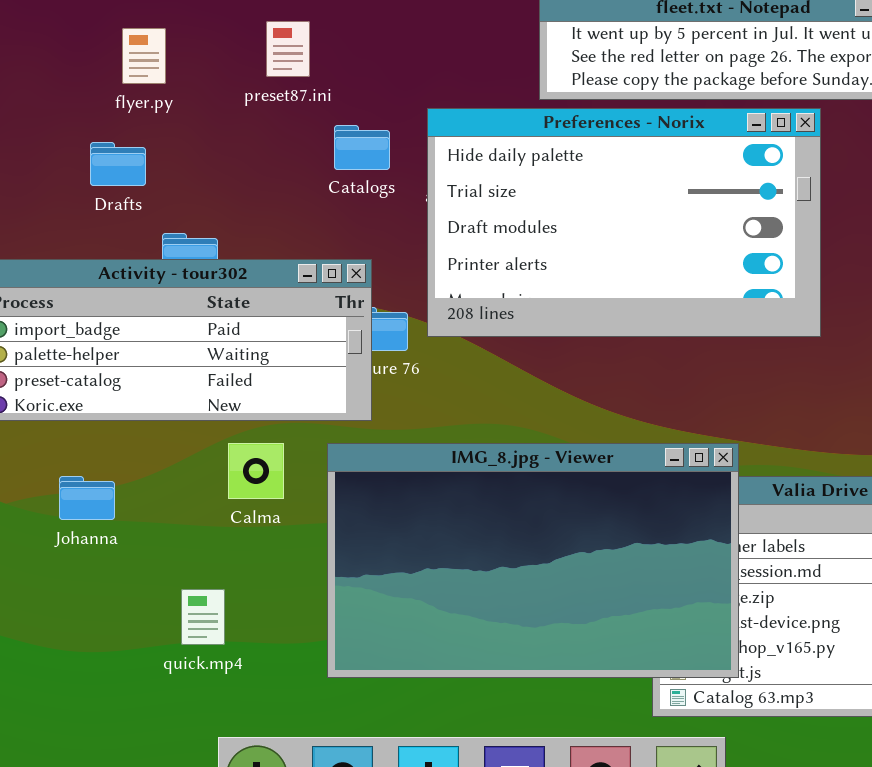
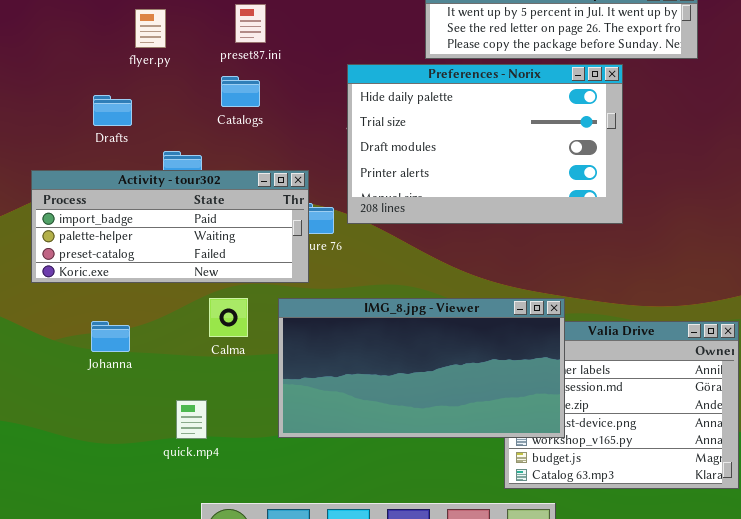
Catalogs: [334,125,390,170] -> [221,76,260,107], moved
Drafts: [90,142,146,186] -> [93,95,132,126], moved
IMG_8.jpg - Viewer: [327,443,739,678] -> [278,298,565,438], resized

